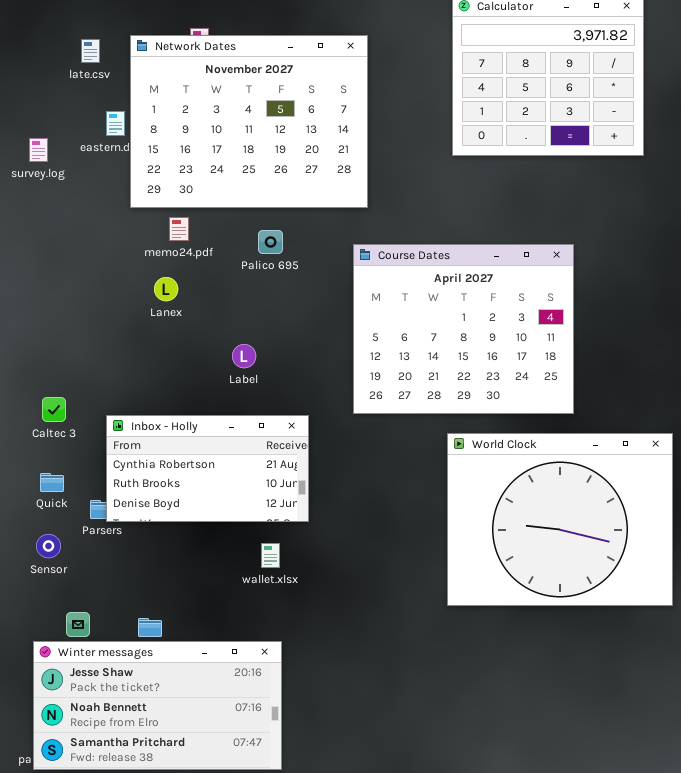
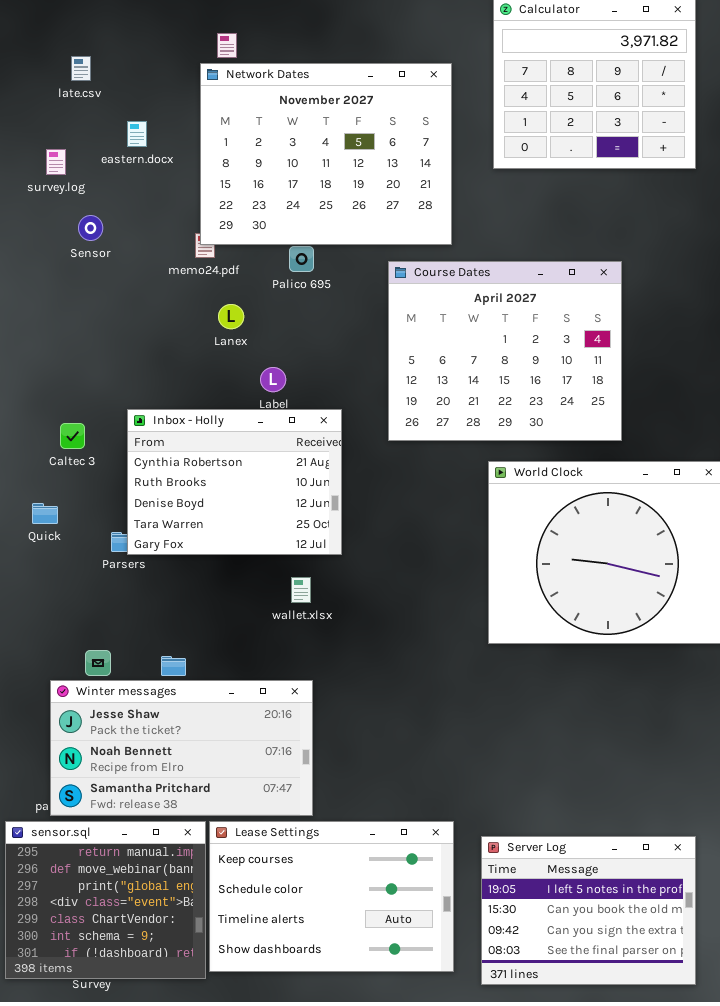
Network Dates: [130,35,368,208] -> [200,63,452,245], moved
late.csv: [81,39,100,63] -> [71,56,91,81], moved
Lanex: [154,277,178,301] -> [218,304,244,329], moved
Inbox - Holly: [106,415,309,522] -> [127,409,342,555], resized
Quick: [40,473,64,492] -> [32,503,58,524], moved
Sensor: [36,534,61,558] -> [78,215,103,241], moved

